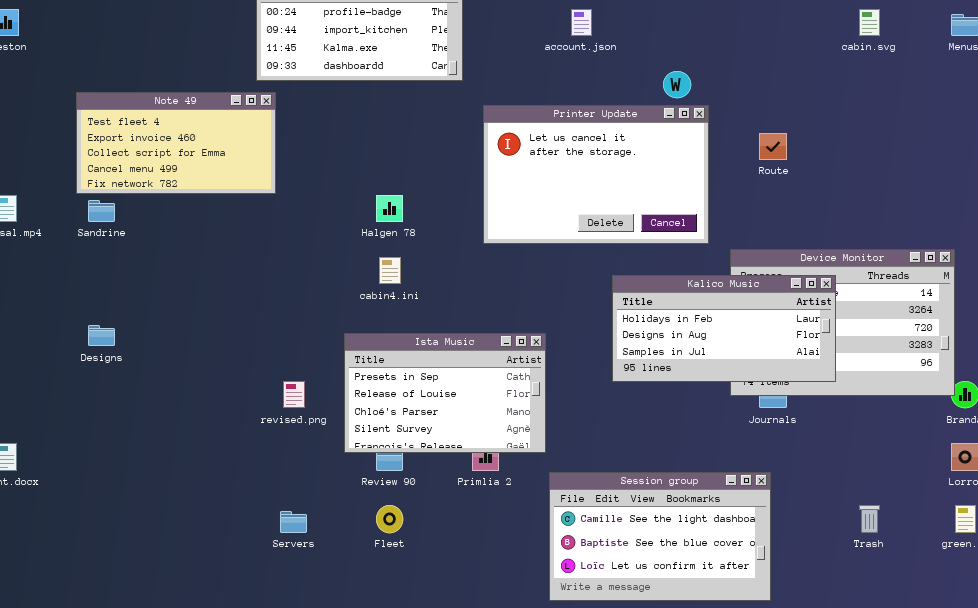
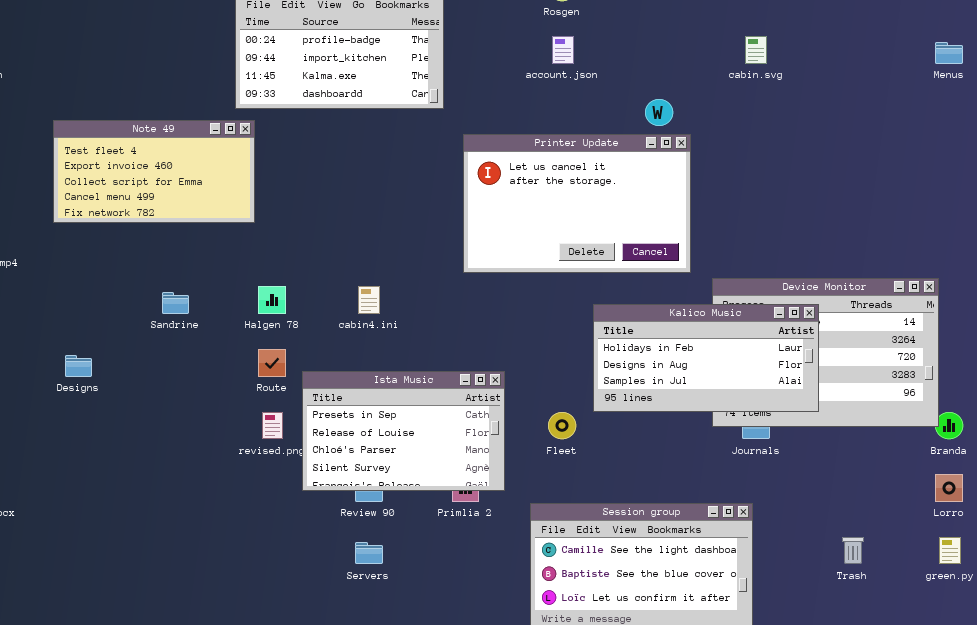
cabin.svg: [859,9,880,36] -> [745,36,767,64], moved
Route: [759,133,787,160] -> [258,349,286,377], moved
Halgen 78: [376,195,403,222] -> [258,286,286,314], moved
Sandrine: [88,200,115,222] -> [162,292,189,314], moved
Ista Music: [344,333,546,453] -> [302,371,505,491], moved
Fleet: [376,505,403,533] -> [548,412,576,439], moved
Servers: [280,511,307,533] -> [355,542,383,564], moved

